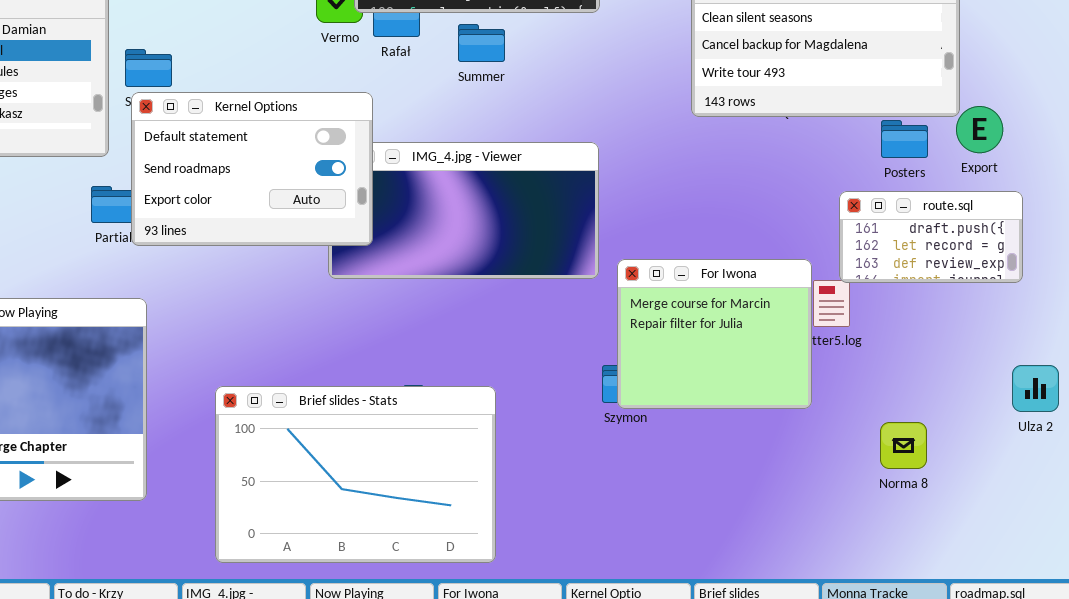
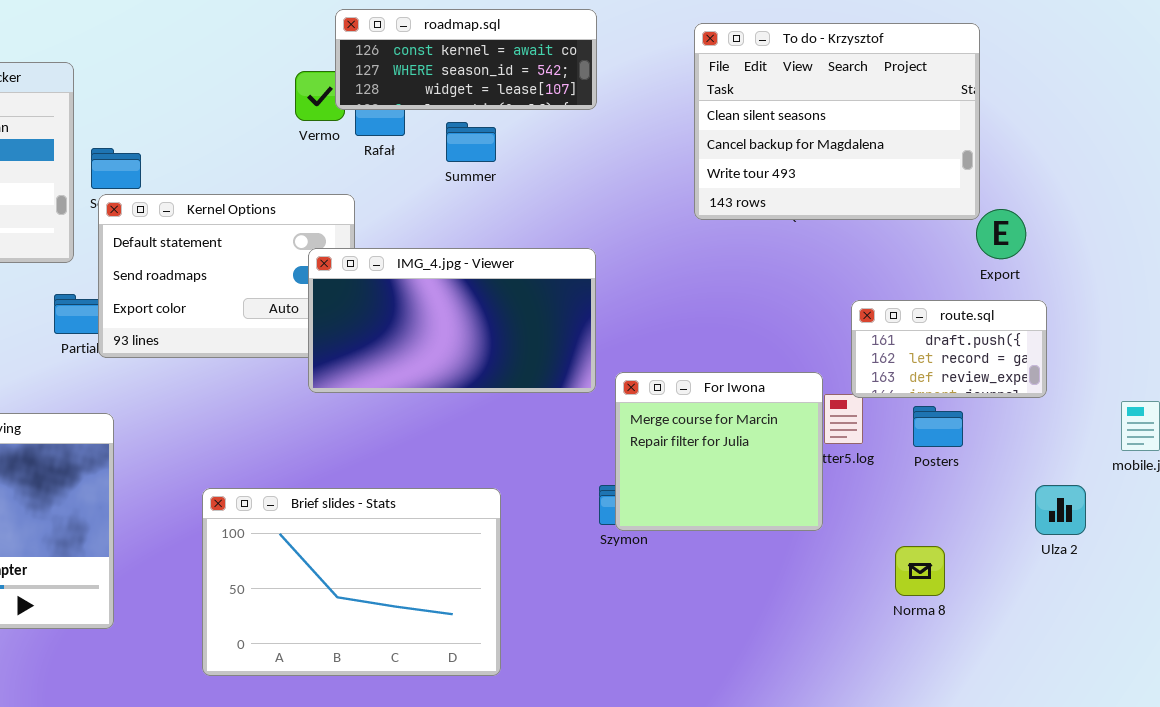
Posters: [881,120,928,158] -> [913,406,963,447], moved
IMG_4.jpg - Viewer: [328,142,599,279] -> [308,248,596,393], raised
Brief slides - Stats: [215,386,496,563] -> [202,488,501,676], moved

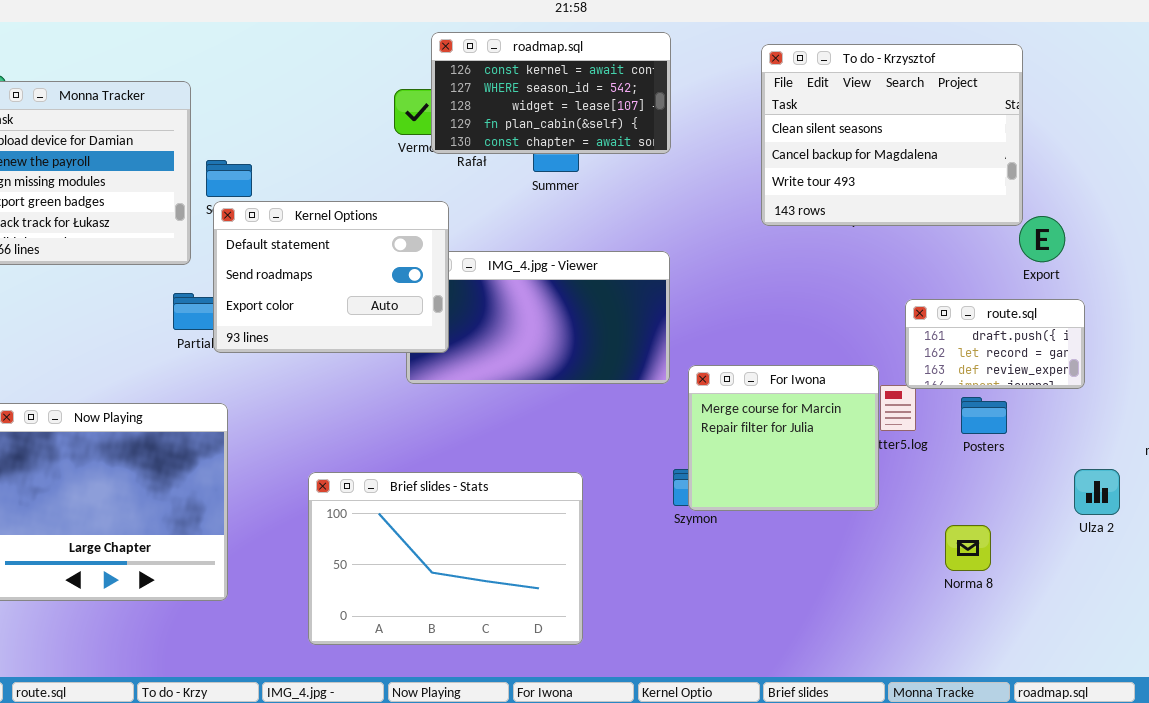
roadmap.sql: [335,9,597,110] -> [431,32,671,154], resized
Kernel Options: [98,194,355,358] -> [213,201,449,353], raised

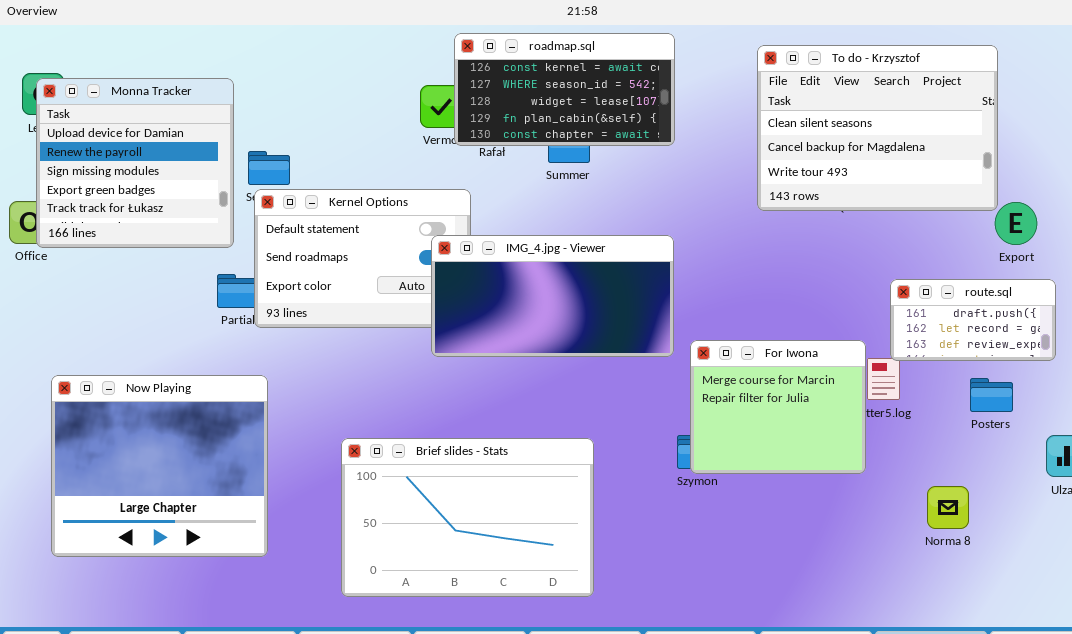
IMG_4.jpg - Viewer: [406,251,670,384] -> [431,235,674,357], raised
Posters: [961,397,1007,434] -> [970,378,1013,412], moved

